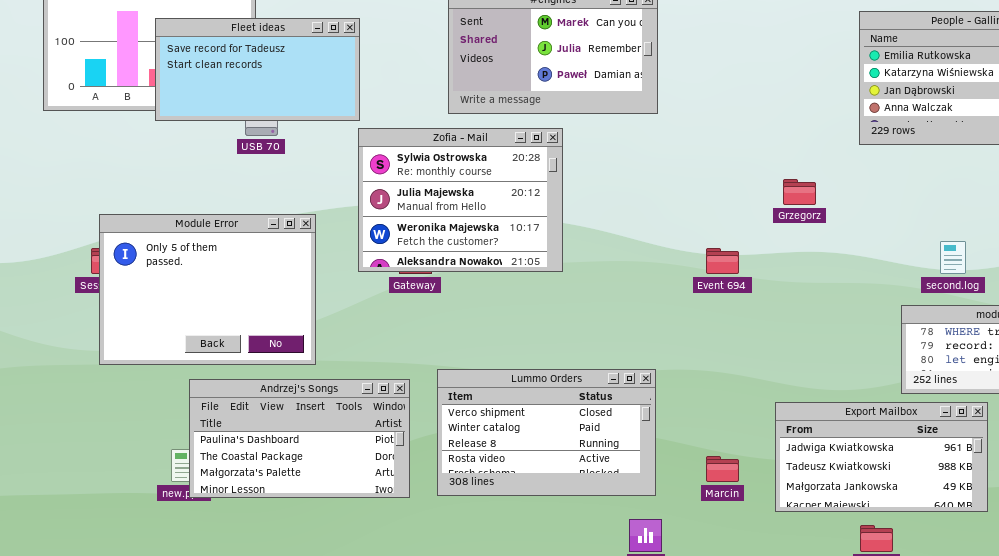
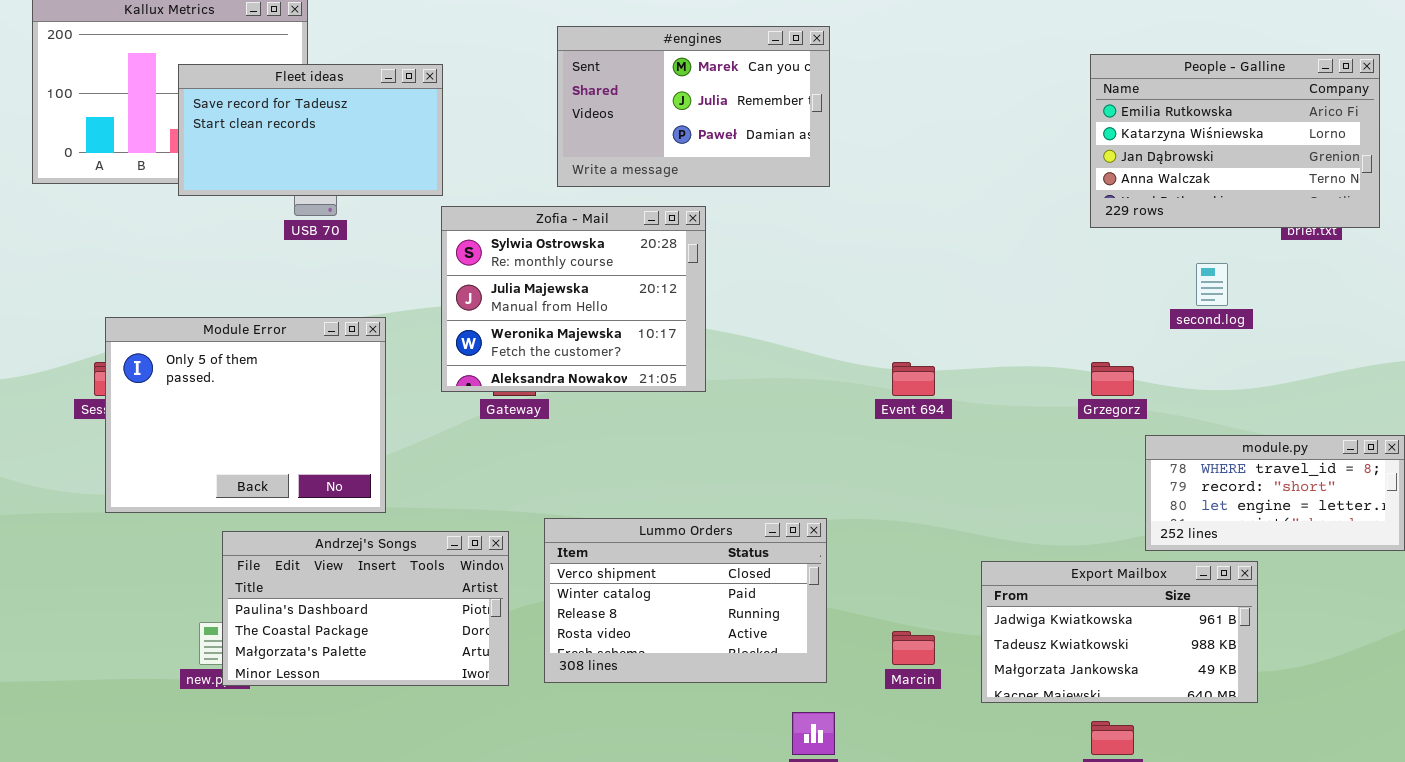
Grzegorz: [783,179,816,205] -> [1091,362,1134,396], moved
second.log: [940,241,966,274] -> [1196,263,1228,306], moved

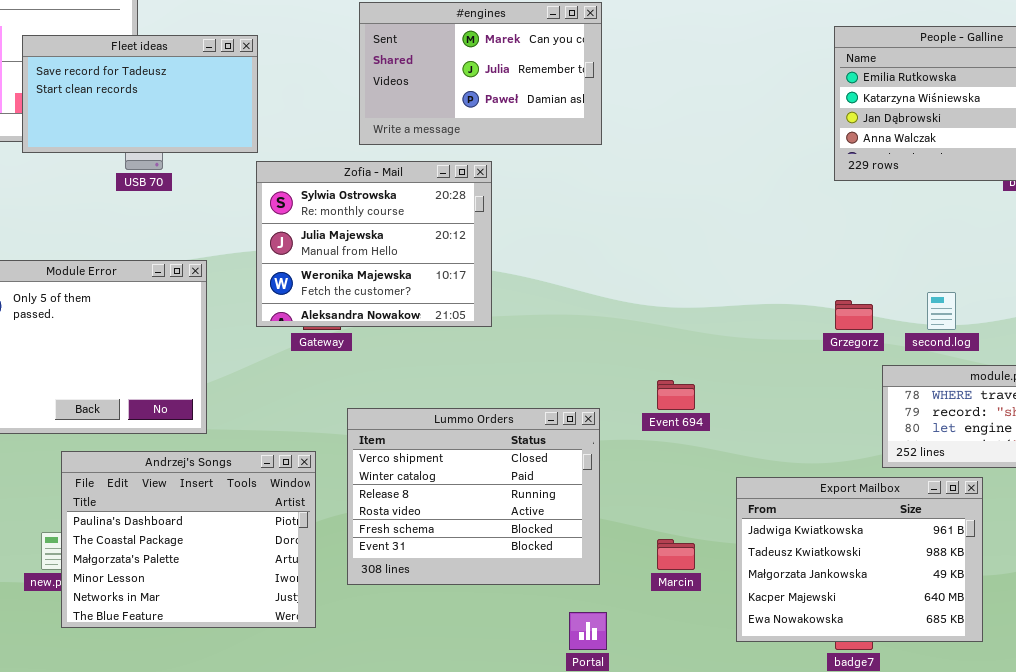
second.log: [1196,263,1228,306] -> [927,292,956,330], moved
Event 694: [892,362,935,396] -> [657,380,695,410], moved
Lummo Orders: [544,518,827,683] -> [347,408,600,585], resized
Andrzej's Songs: [222,531,509,686] -> [61,451,316,628], resized
Export Mailbox: [981,561,1258,703] -> [736,477,983,642], resized

